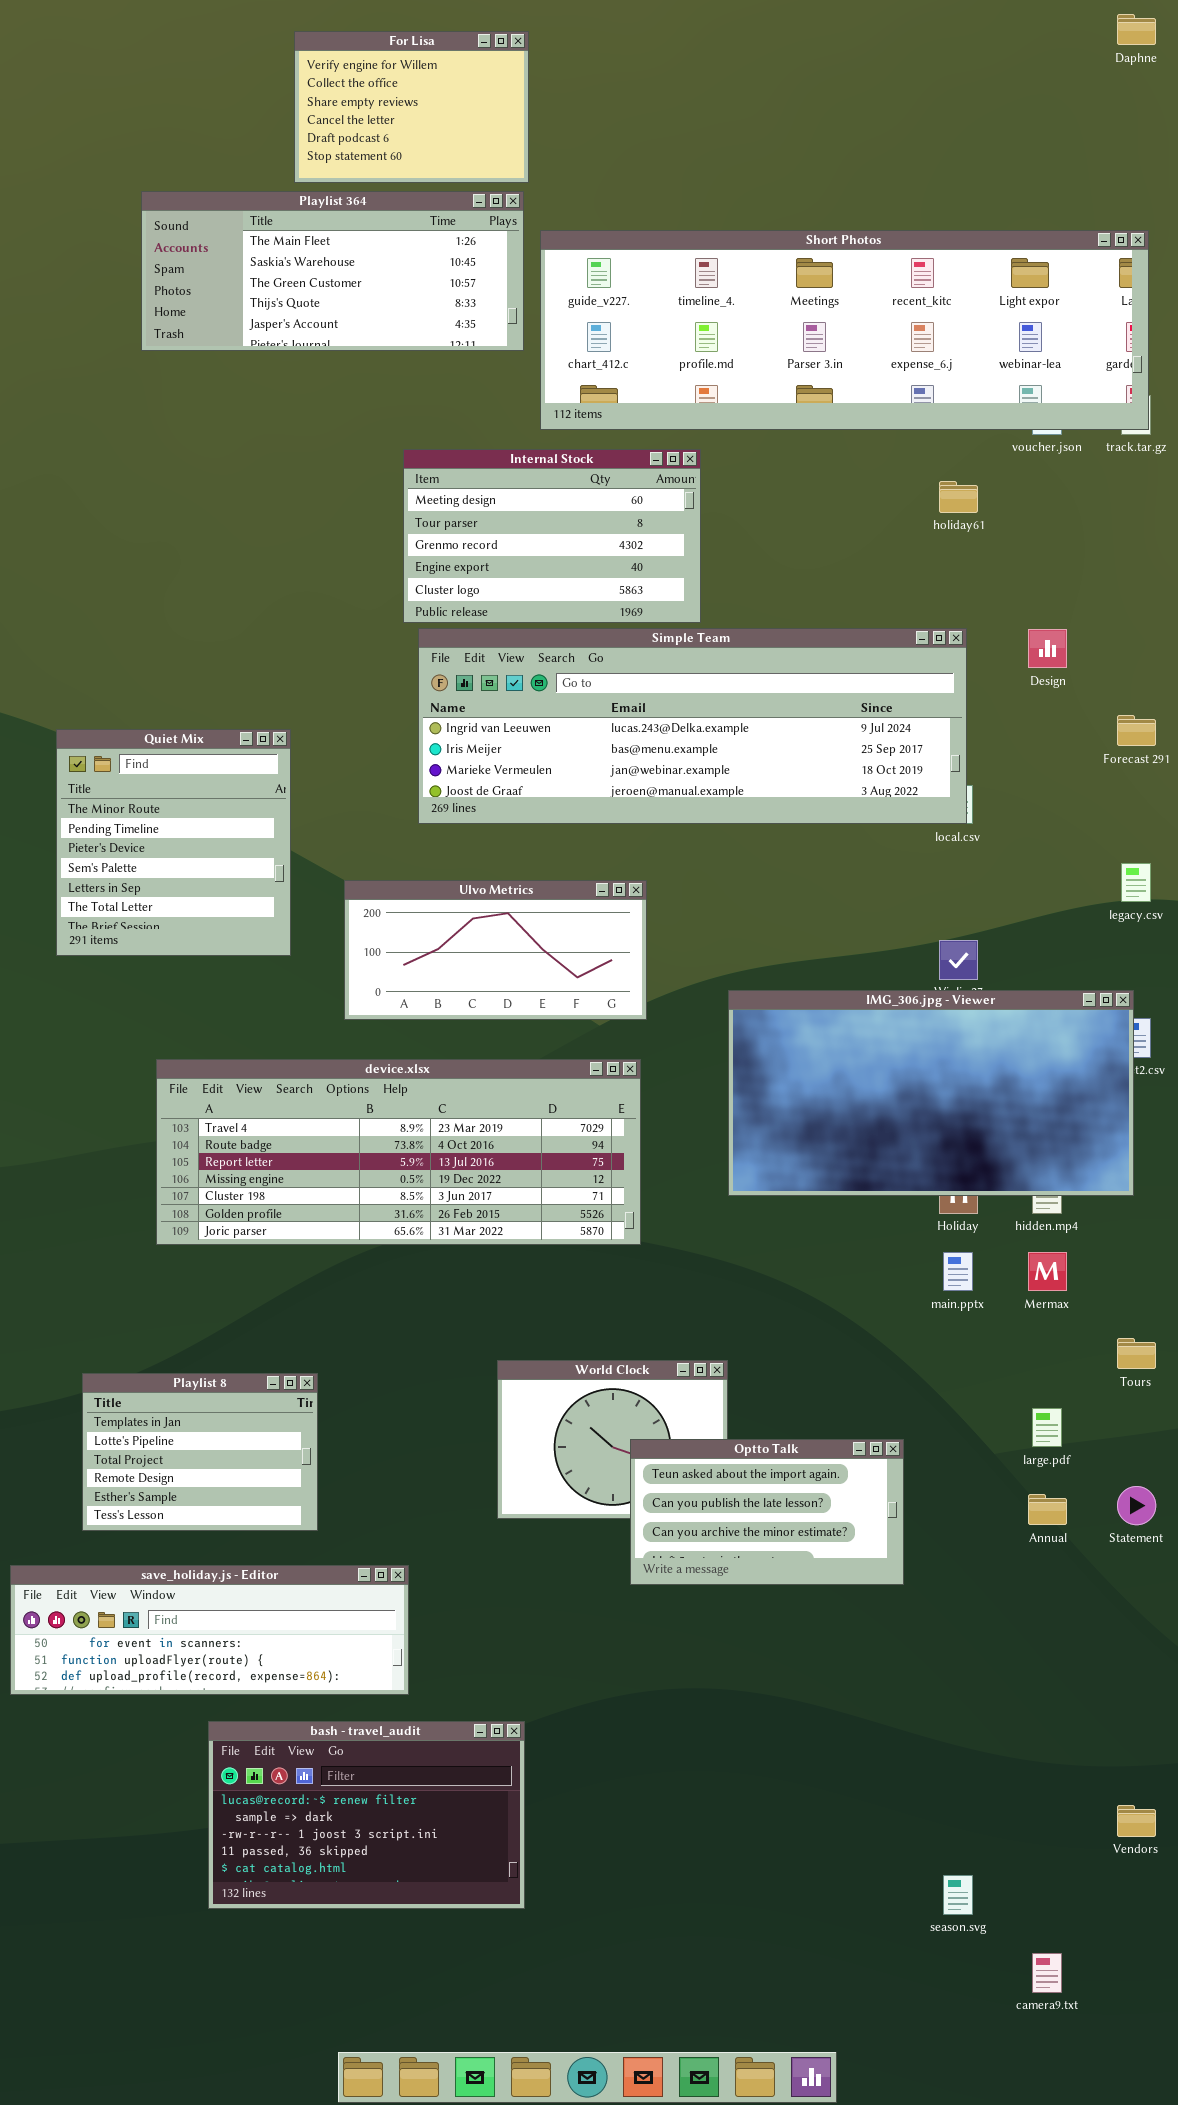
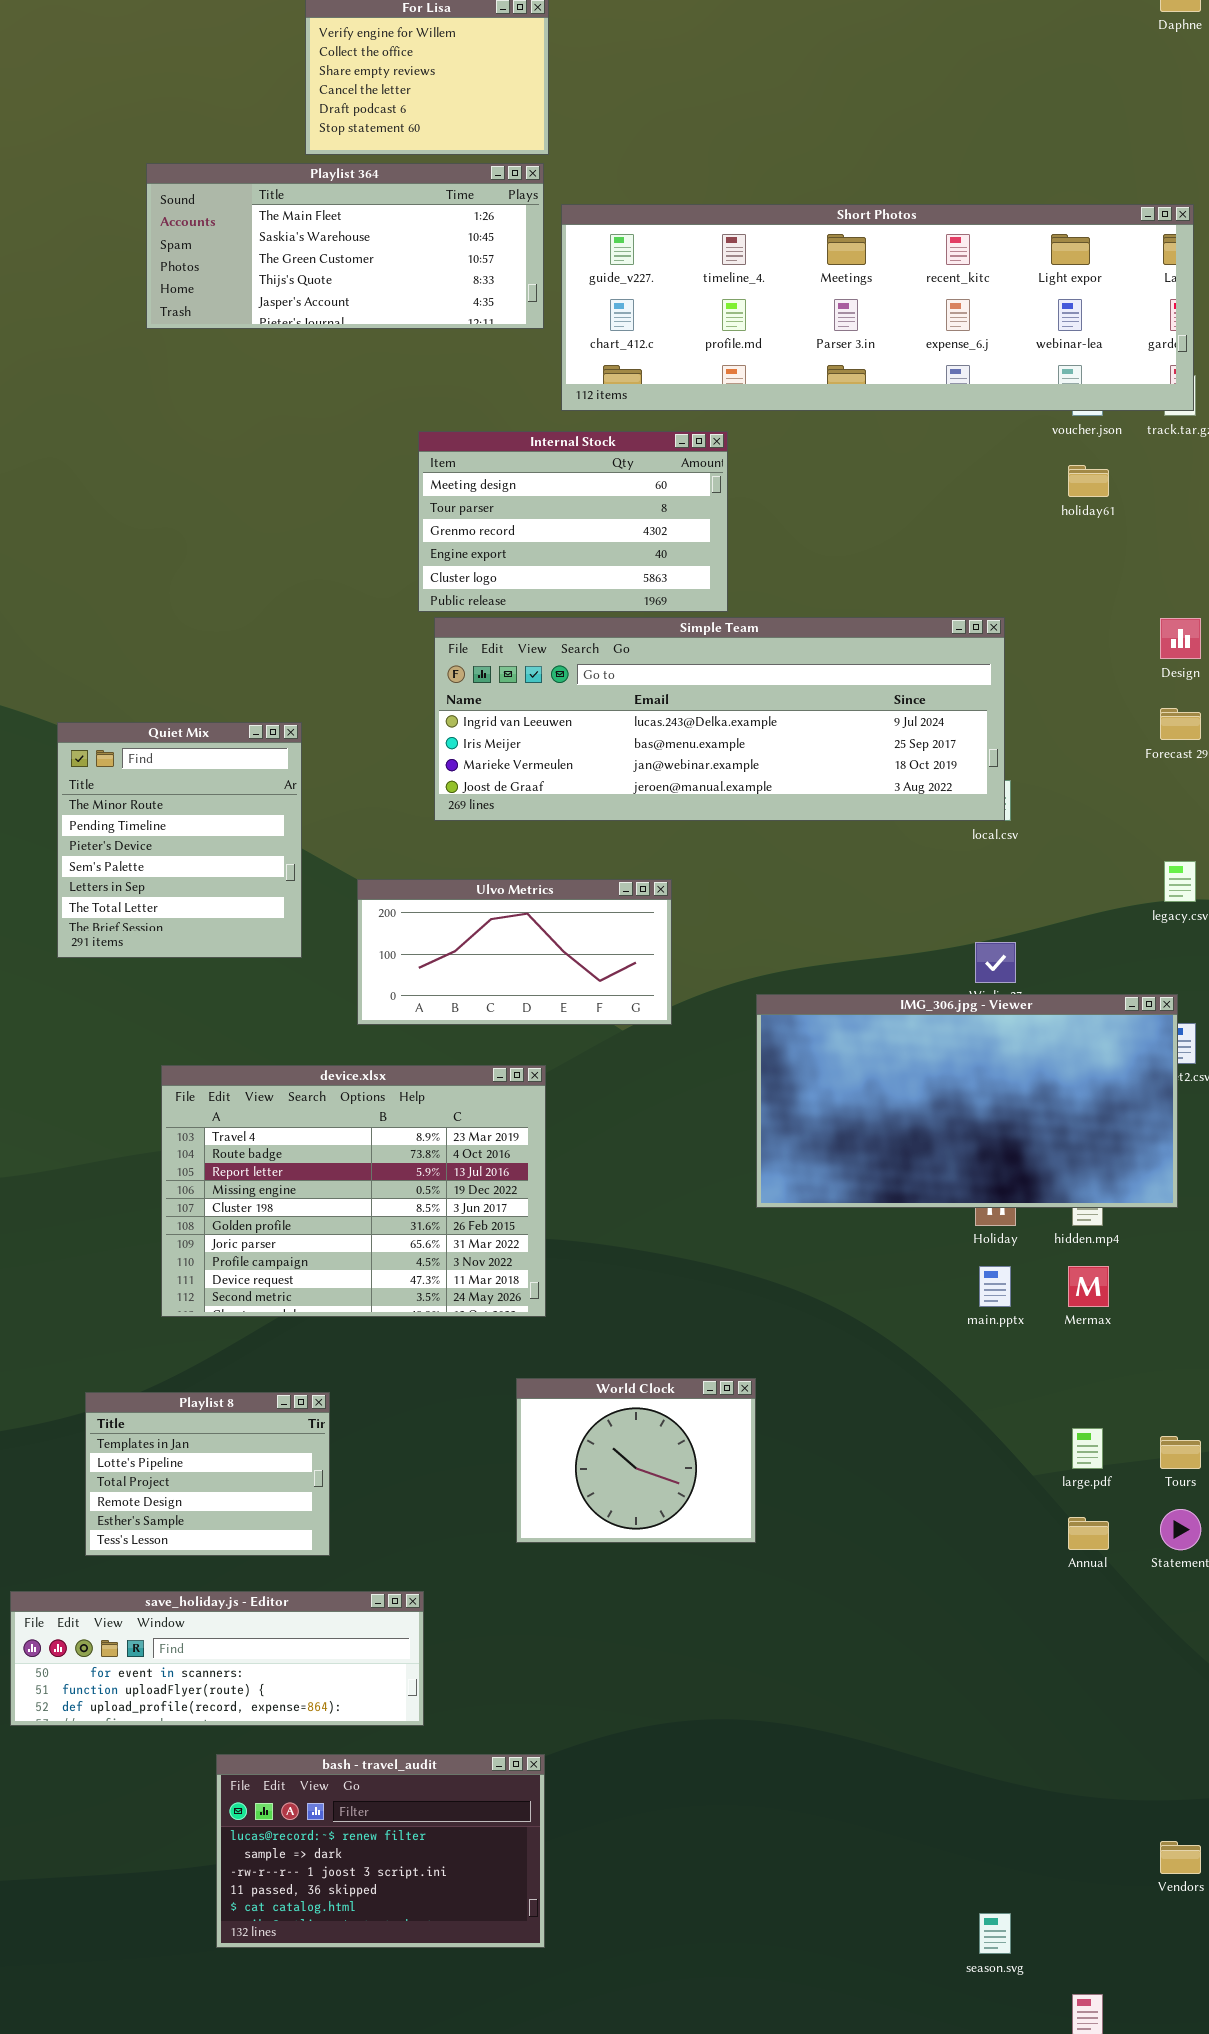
holiday61: [939,481,978,513] -> [1068,465,1109,497], moved
Design: [1028,629,1067,668] -> [1160,618,1201,659], moved
device.xlsx: [156,1059,641,1245] -> [161,1065,546,1317], resized
Tours: [1117,1338,1156,1369] -> [1160,1436,1201,1469], moved
Optto Talk: [630,1439,904,1585] -> none, closed

